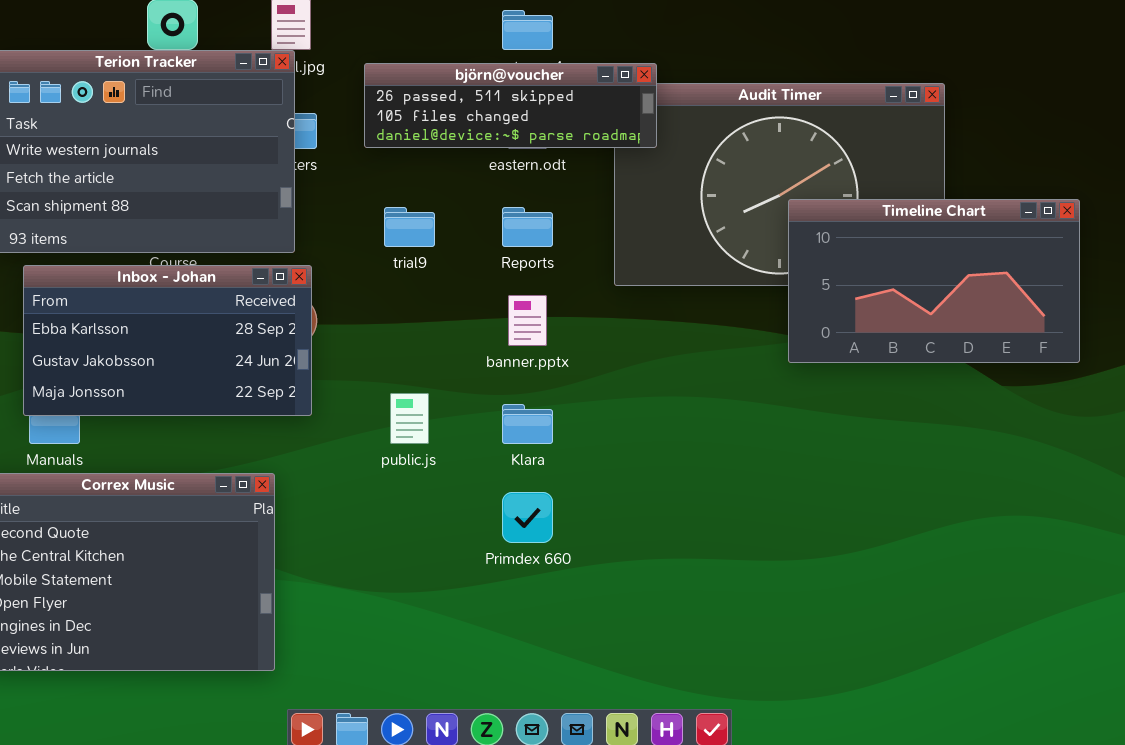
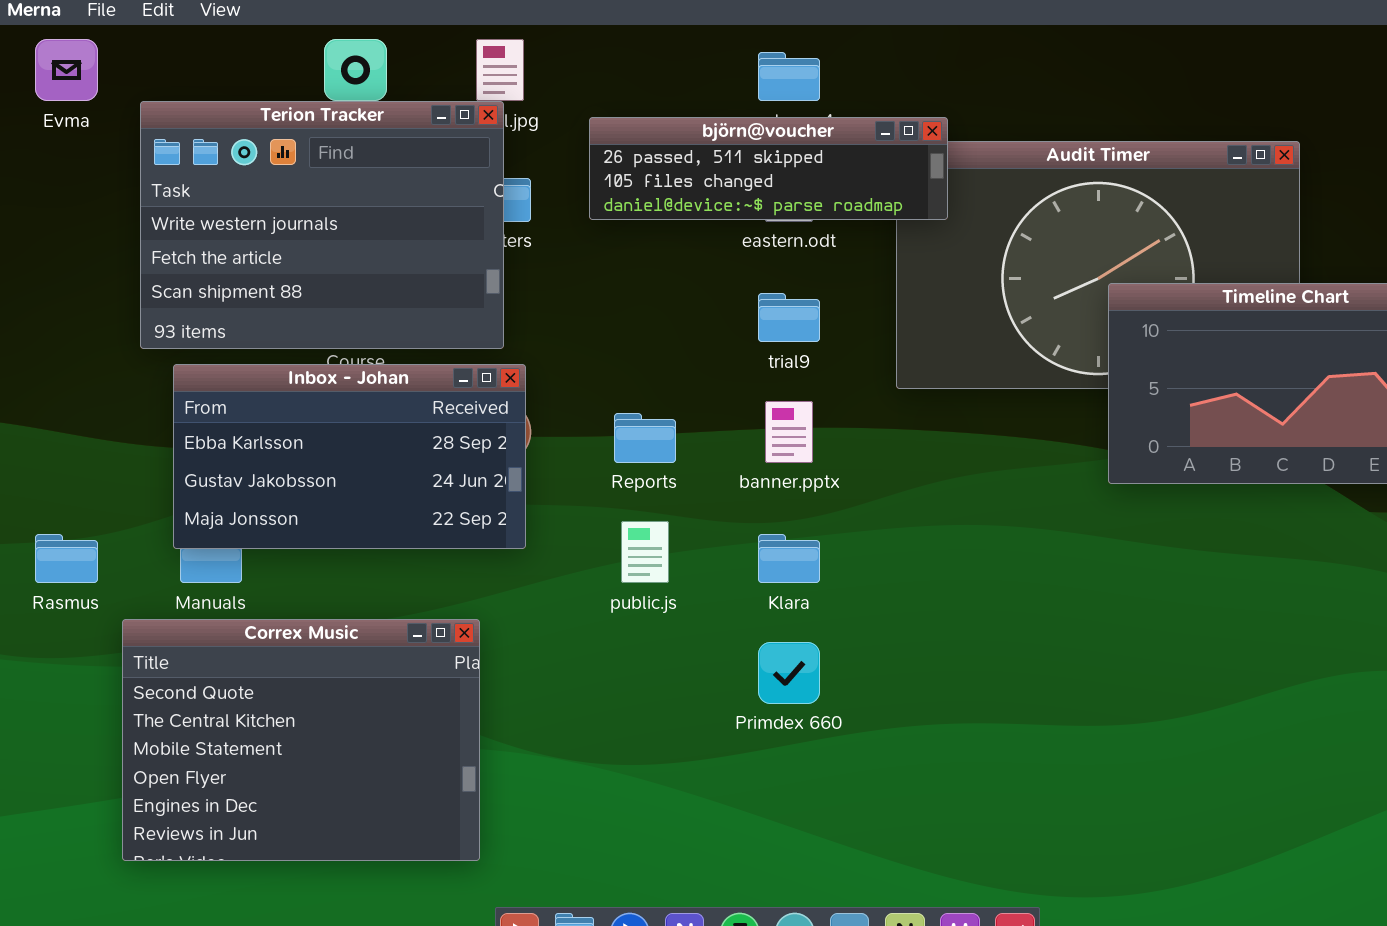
trial9: [384,207,435,247] -> [758,293,820,342], moved
Reports: [502,207,553,247] -> [614,413,676,463], moved

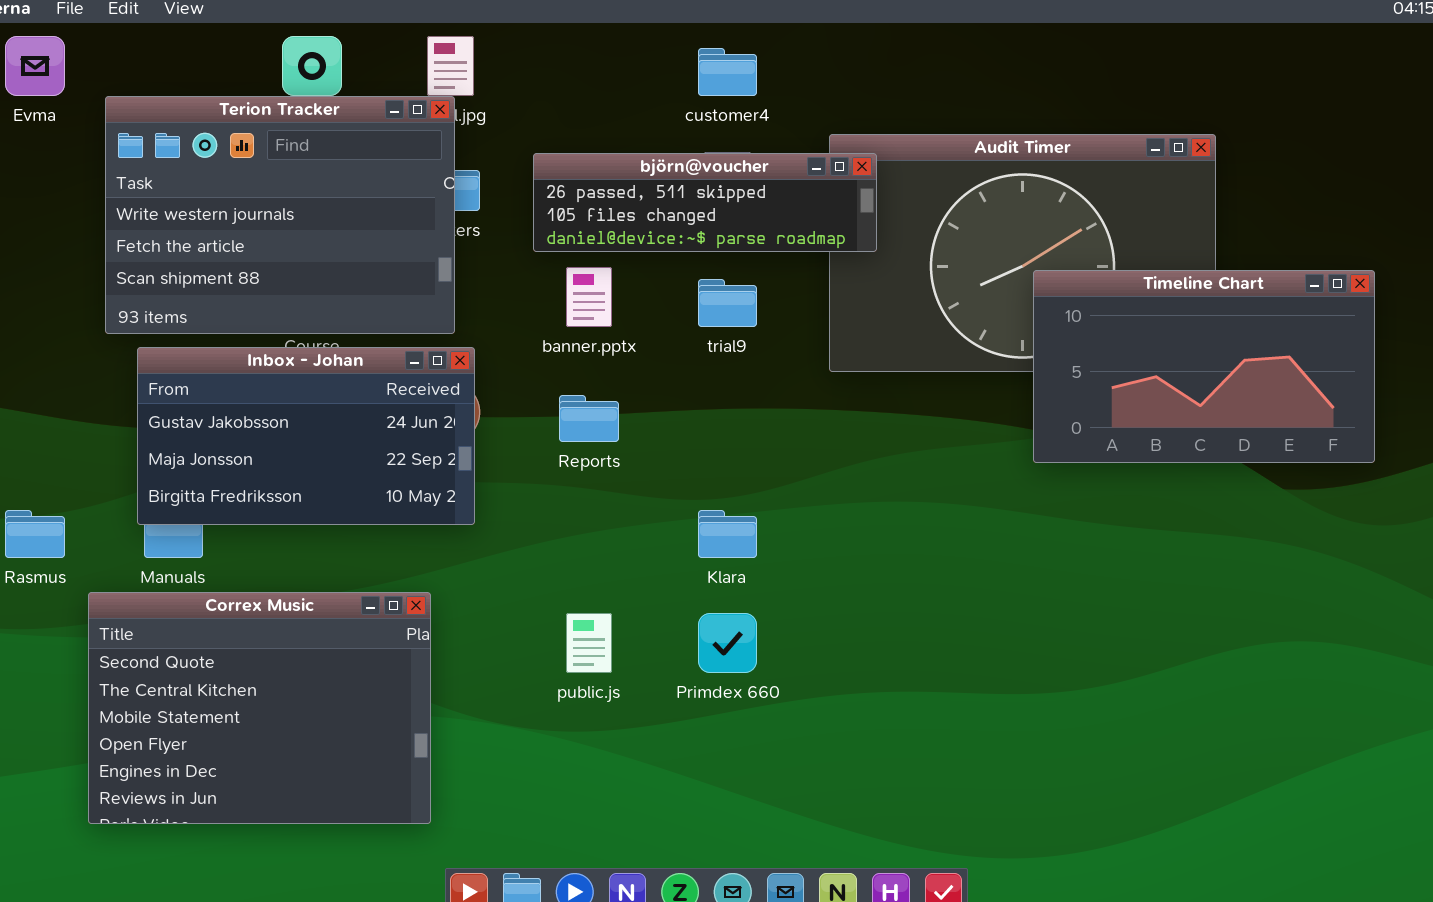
björn@voucher: [589,117,948,220] -> [533,153,877,252], moved
Inbox - Johan: [173,364,526,549] -> [137,347,475,525], scrolled down 1 row
banner.pptx: [765,401,813,463] -> [566,267,612,327], moved
public.js: [621,521,669,583] -> [566,613,612,673], moved

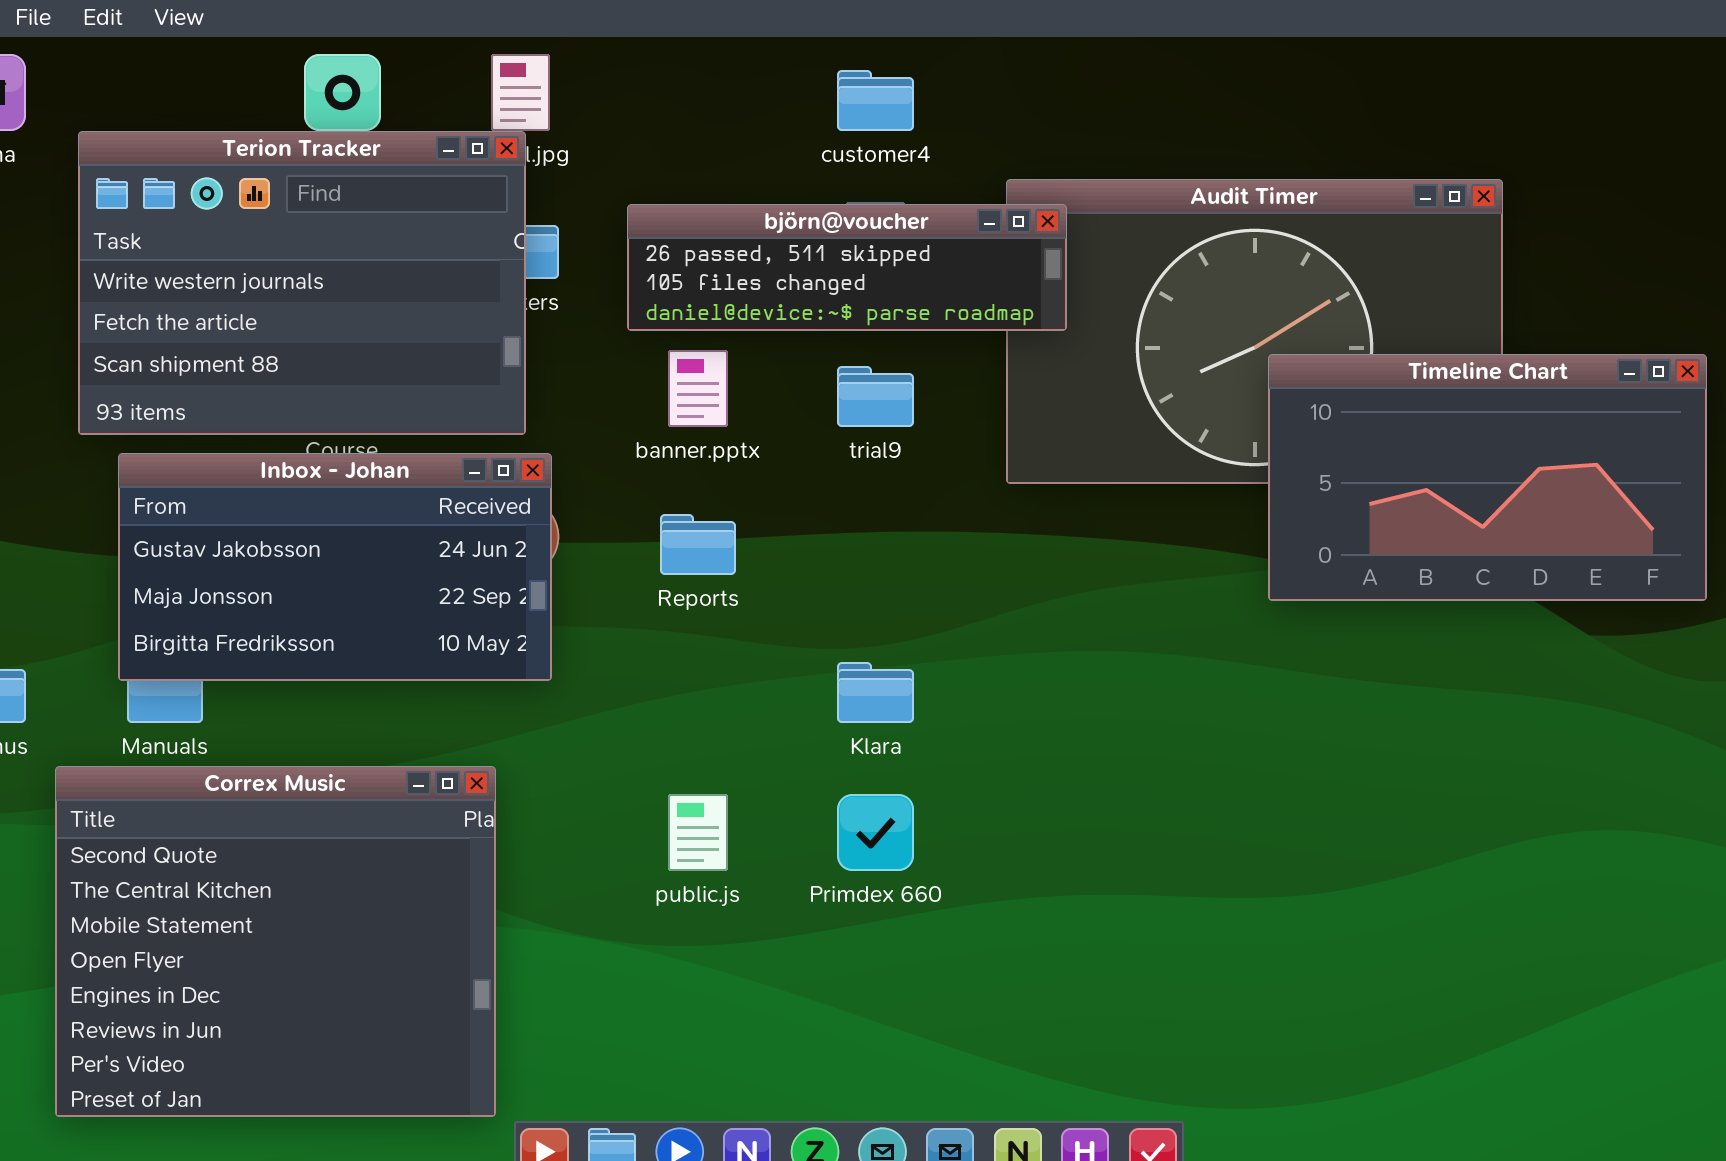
Correx Music: [88,592,431,824] -> [55,766,496,1117], resized

